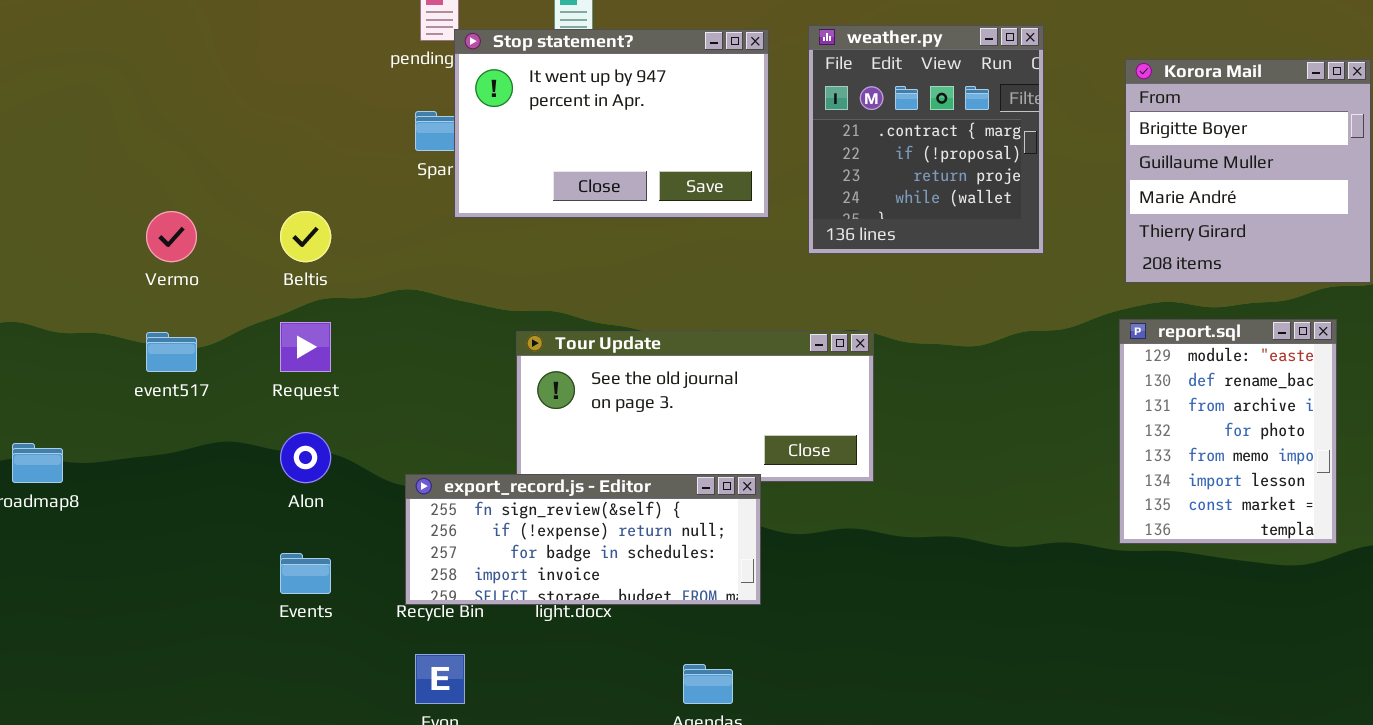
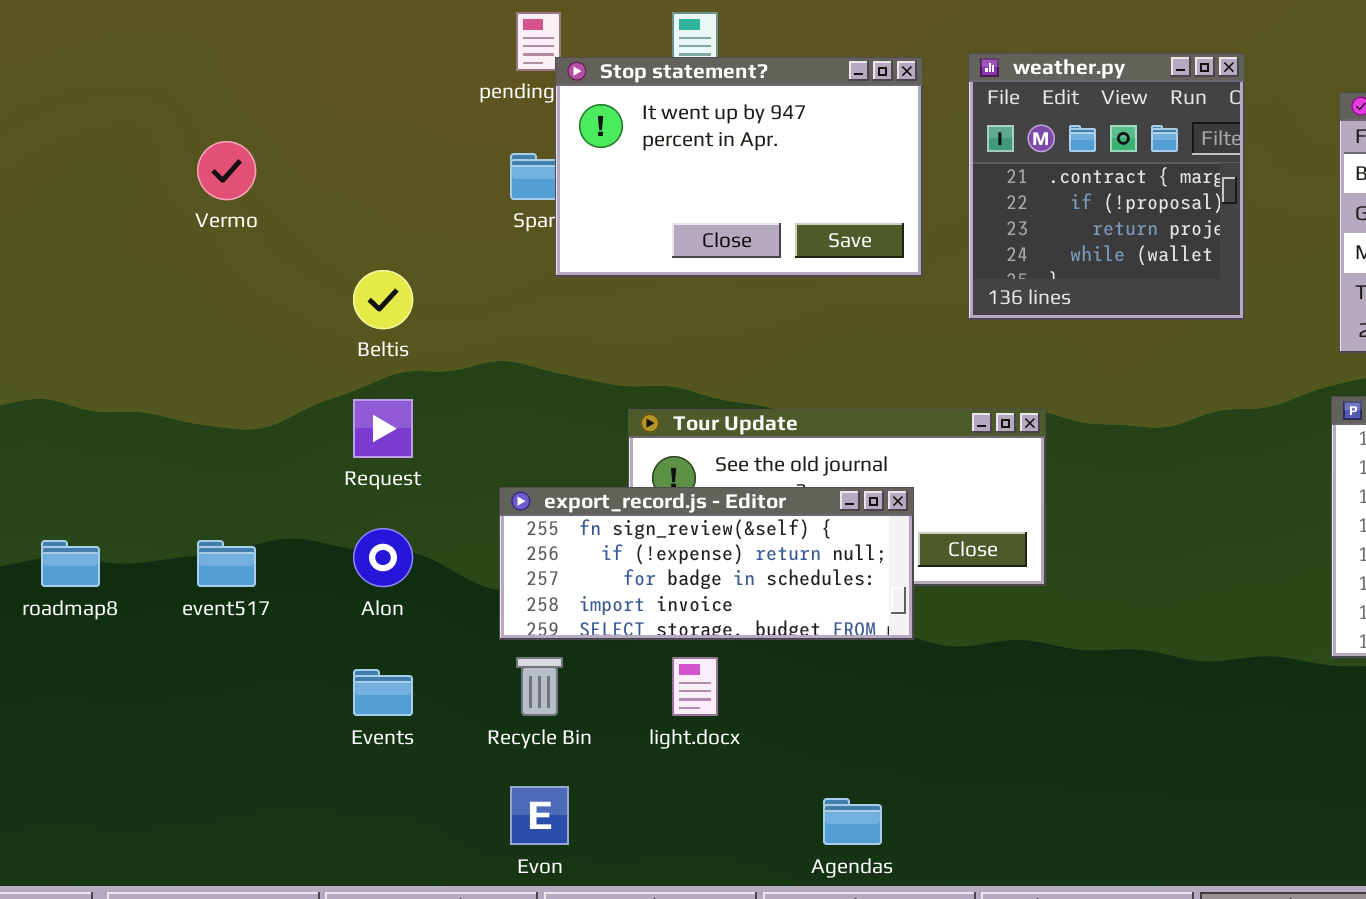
Vermo: [146,211,197,262] -> [197,141,256,200], moved
event517: [146,332,197,372] -> [197,540,256,587], moved
export_record.js - Editor: [405,474,761,605] -> [499,487,914,640], moved

